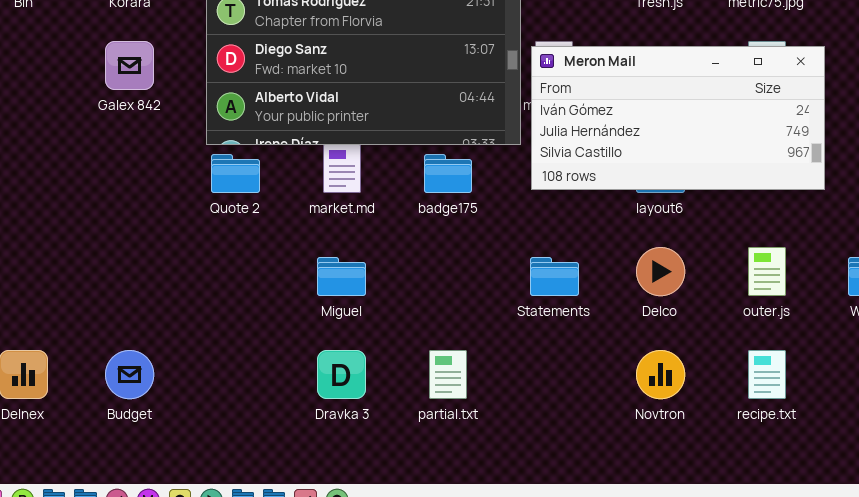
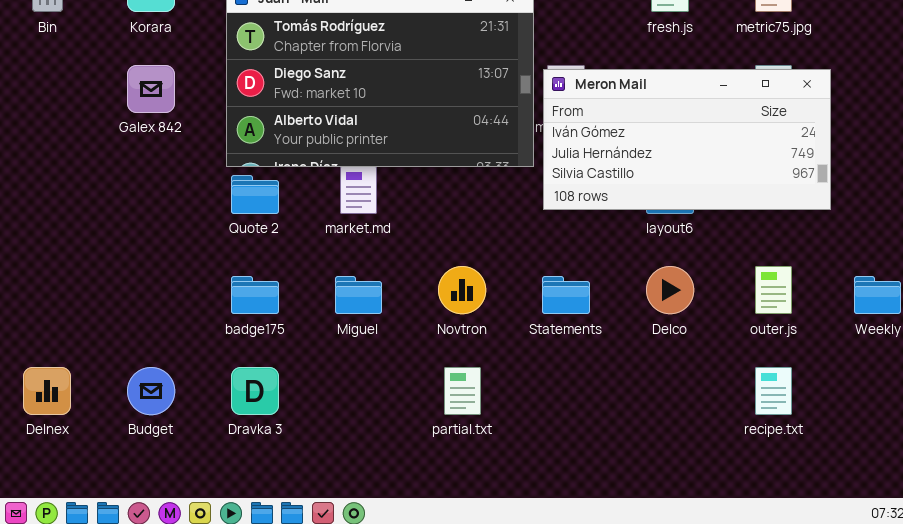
badge175: [424,154,472,193] -> [231,276,279,314], moved
Dravka 3: [317,350,366,399] -> [231,367,279,415], moved
Novtron: [636,350,685,399] -> [438,266,486,314], moved

